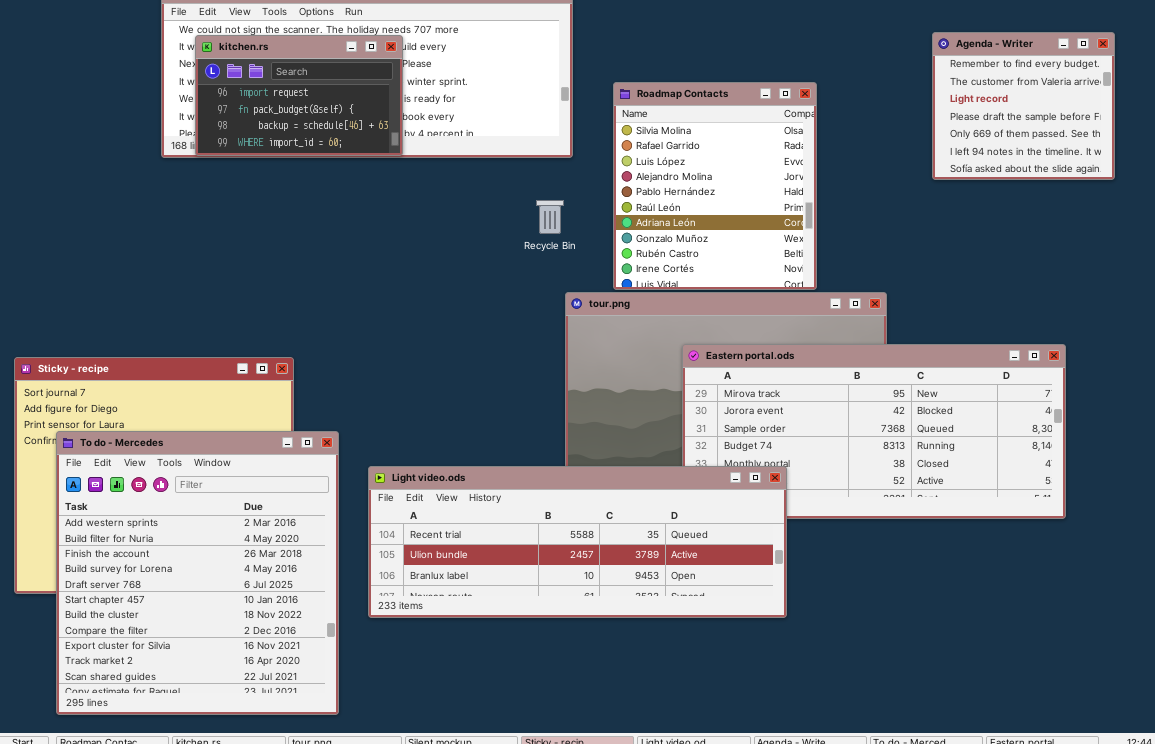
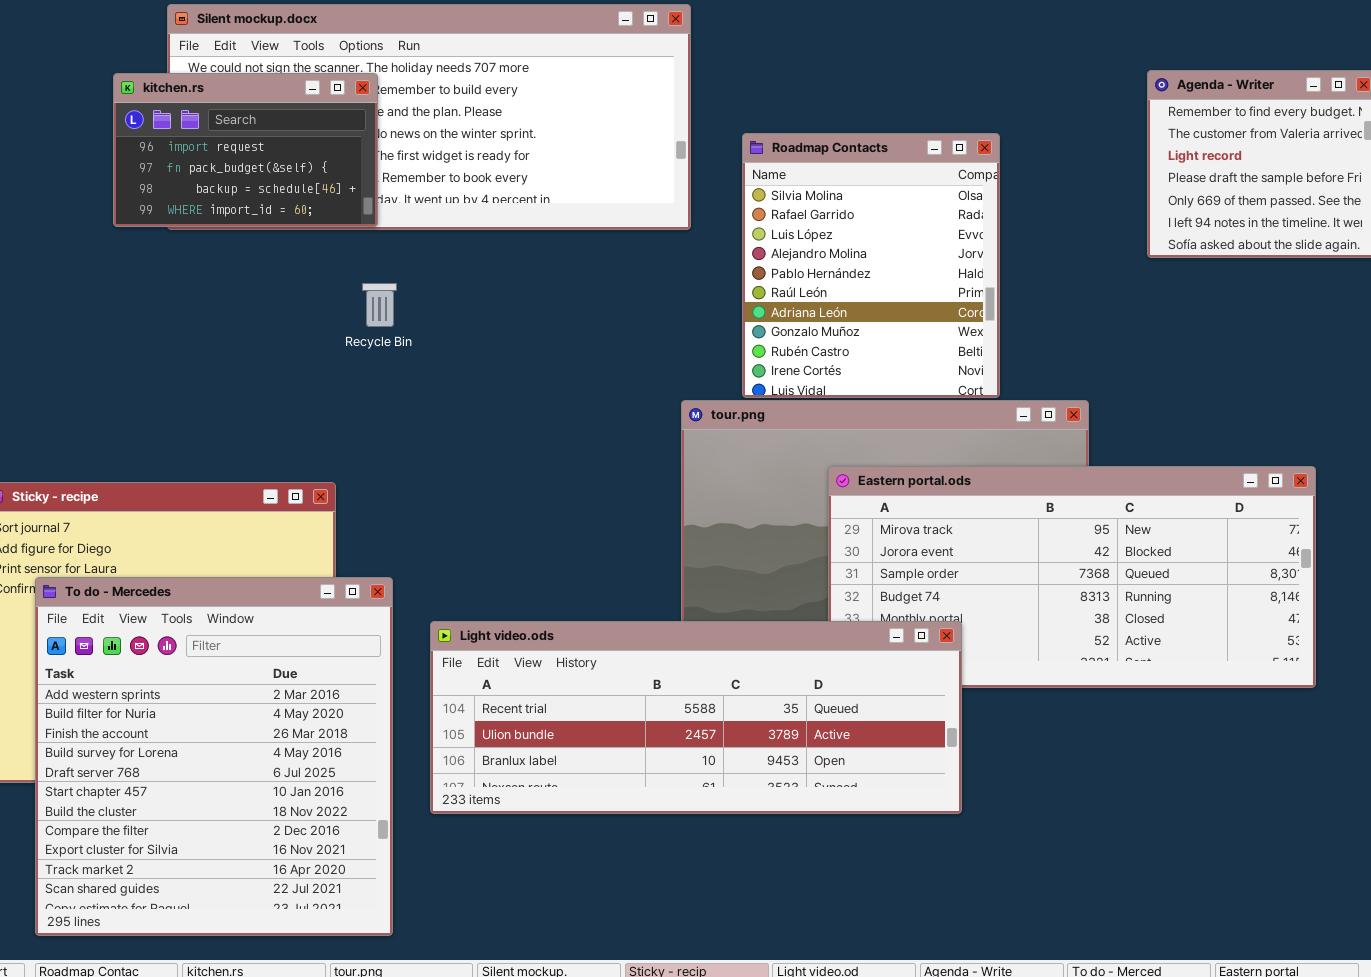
kitchen.rs: [195,35,403,156] -> [113,73,378,227], moved
Recycle Bin: [536,200,564,234] -> [362,283,397,327], moved

